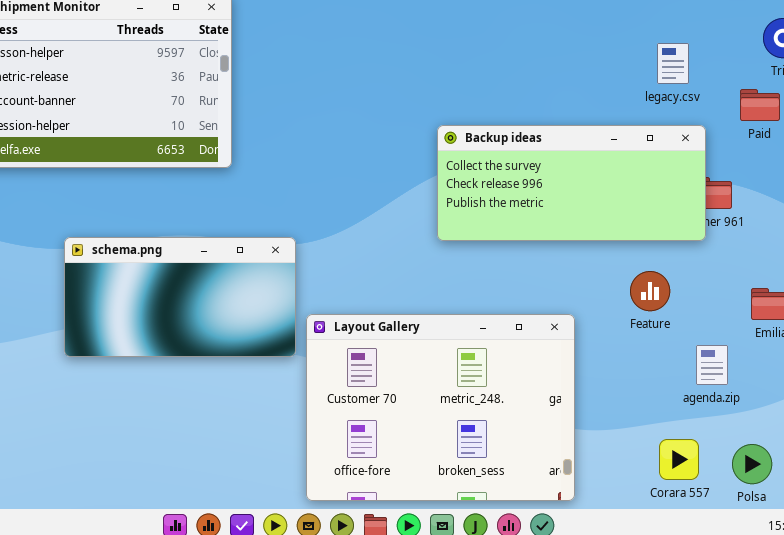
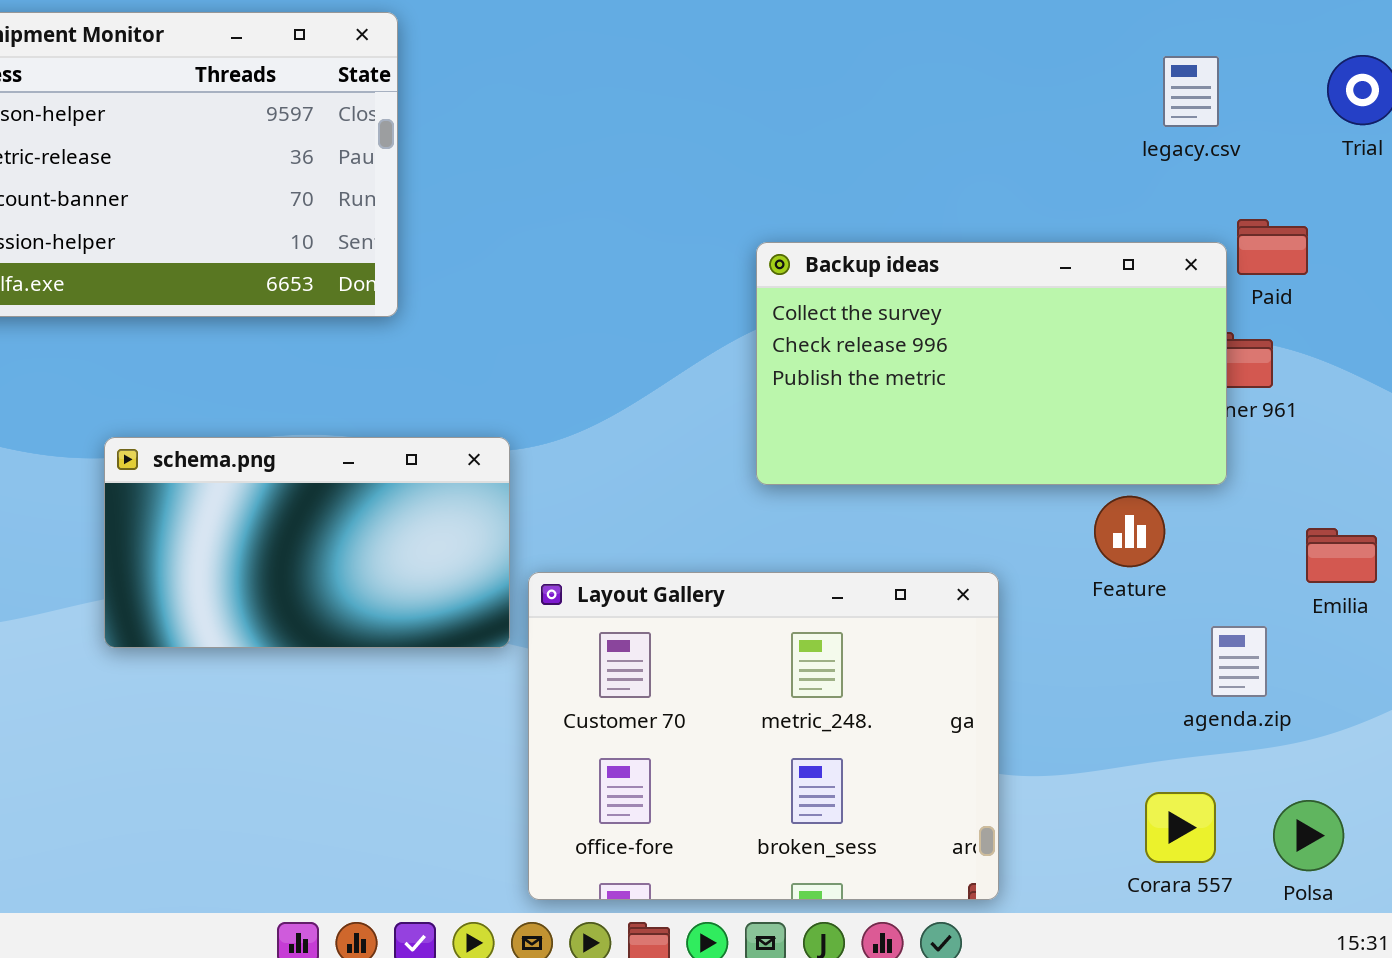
legacy.csv: [657,43,689,84] -> [1163,56,1219,127], moved
Paid: [740,89,780,121] -> [1237,219,1308,275], moved
Backup ideas: [437,125,706,241] -> [756,242,1227,485], resized

